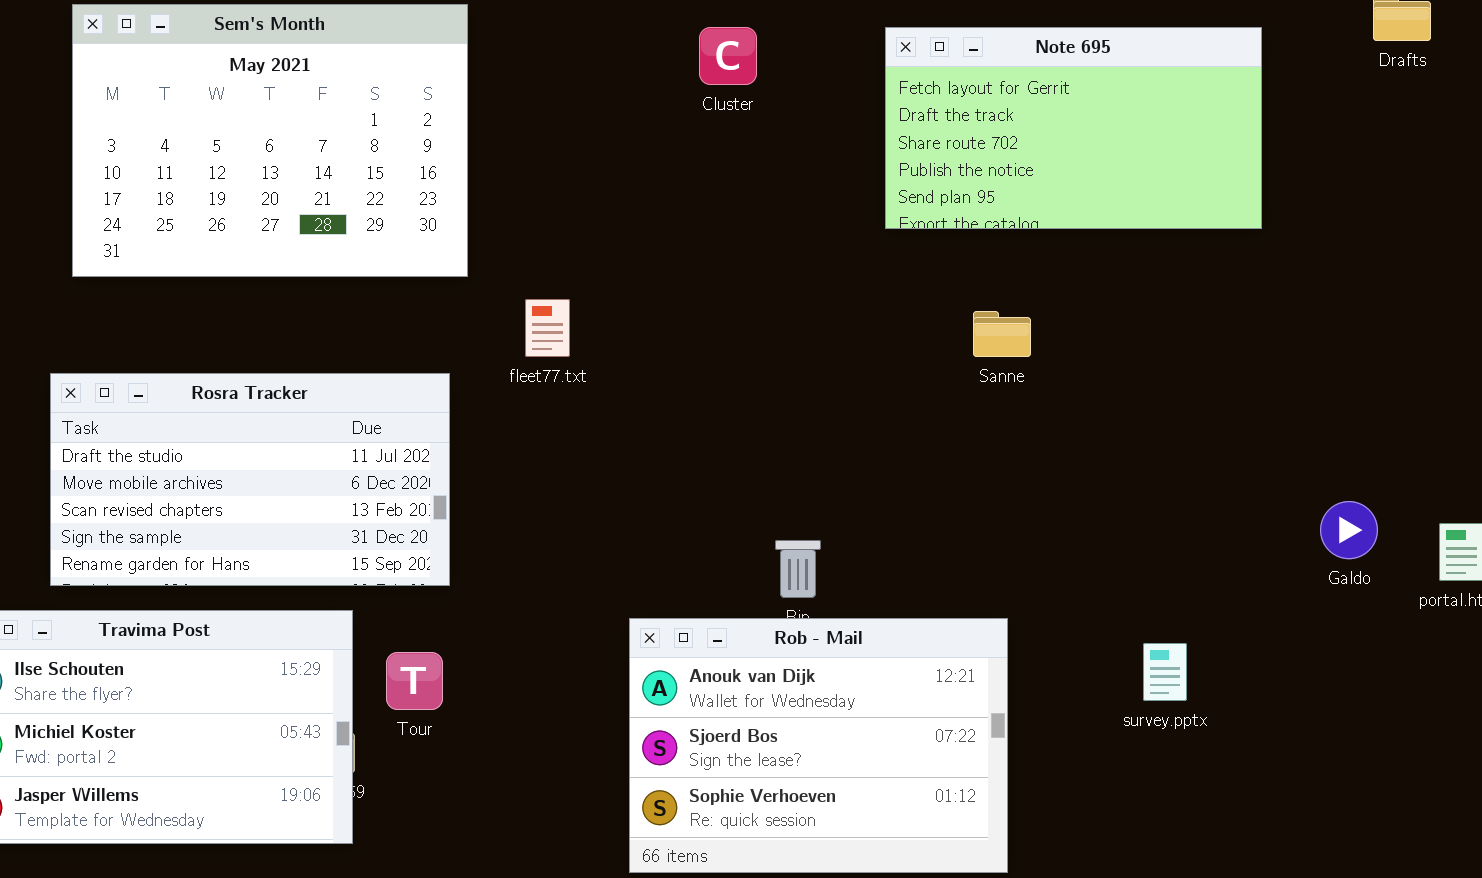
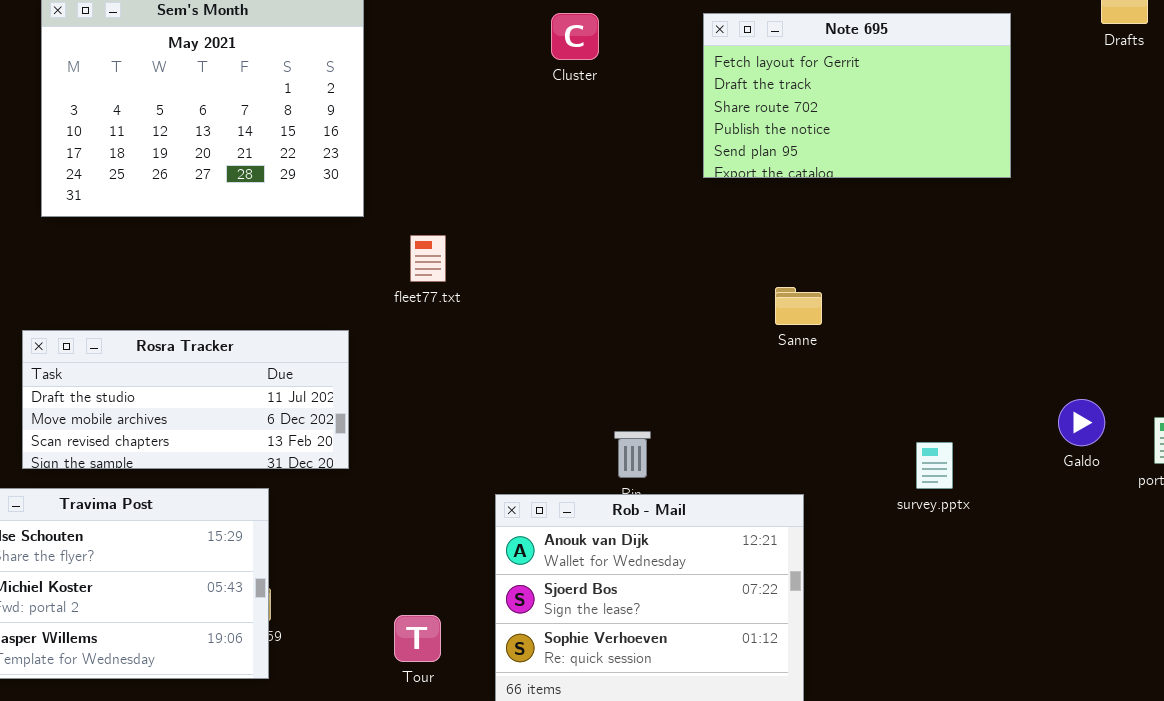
Sanne: [973,311,1031,357] -> [775,287,822,325], moved
Rosra Tracker: [50,373,450,586] -> [22,330,349,469], resized
survey.pptx: [1143,643,1187,701] -> [916,442,953,489], moved
Tour: [386,652,443,710] -> [394,615,441,662], moved

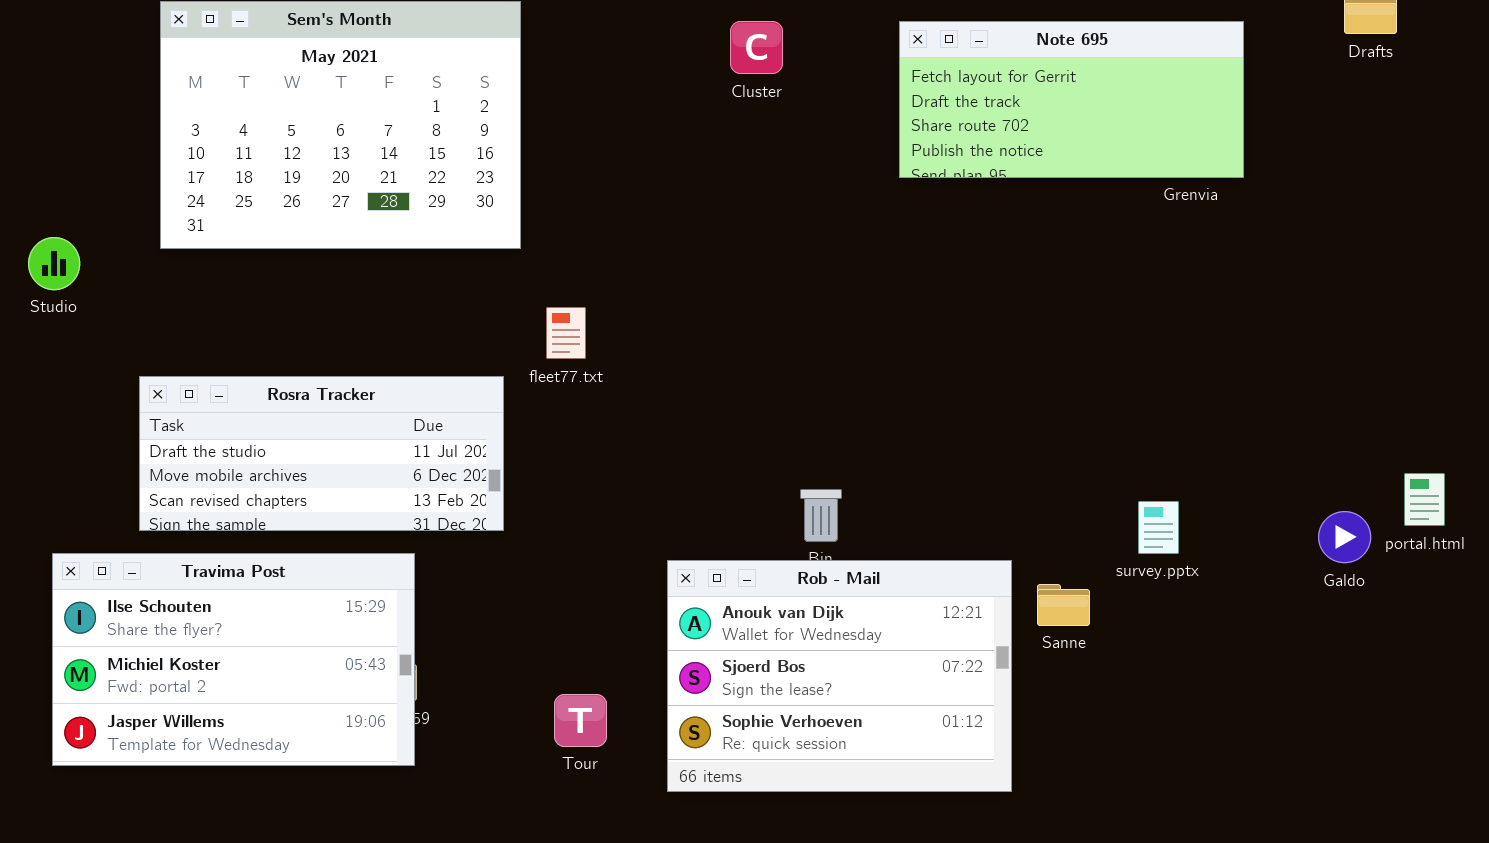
Note 695: [703,13,1011,178] -> [899,21,1244,178], resized
fleet77.txt: [410,235,446,282] -> [546,307,586,359], moved
Sanne: [775,287,822,325] -> [1037,584,1090,626], moved
Galdo: [1058,399,1105,446] -> [1318,511,1371,563], moved

